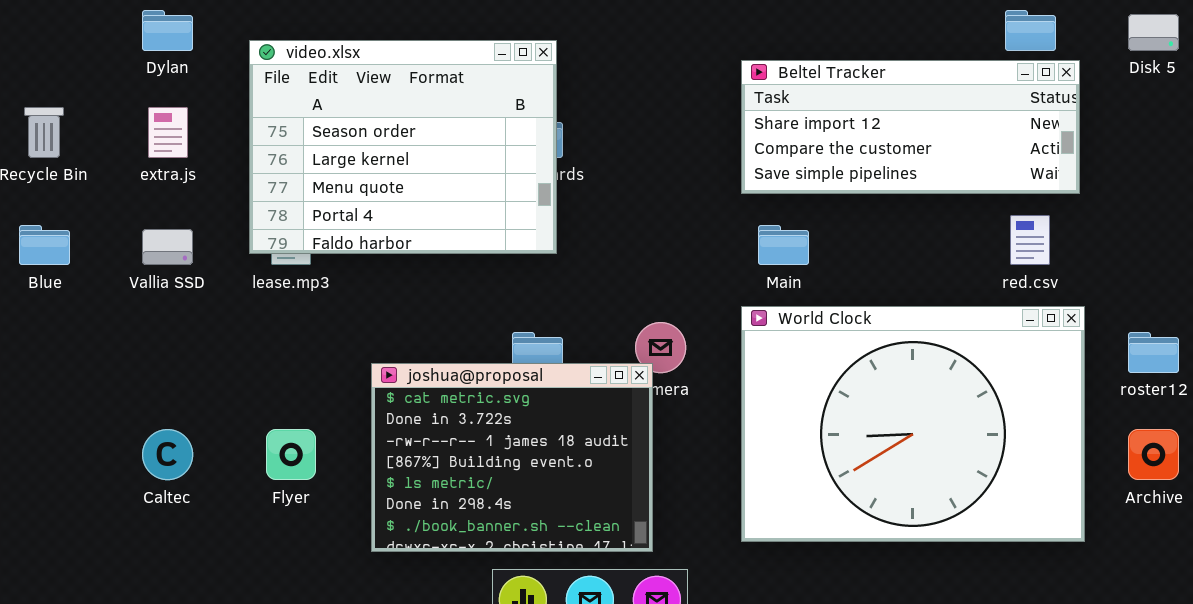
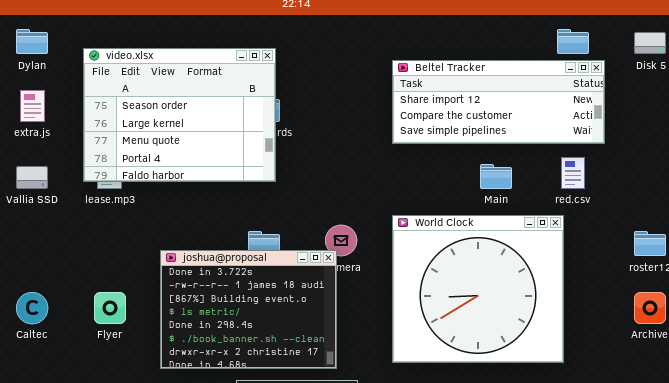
Main: [758,225,809,265] -> [480,164,512,189], moved
World Clock: [741,306,1085,542] -> [392,215,564,363], resized
joshua@proposal: [371,363,653,552] -> [160,250,337,369], scrolled down 1 row

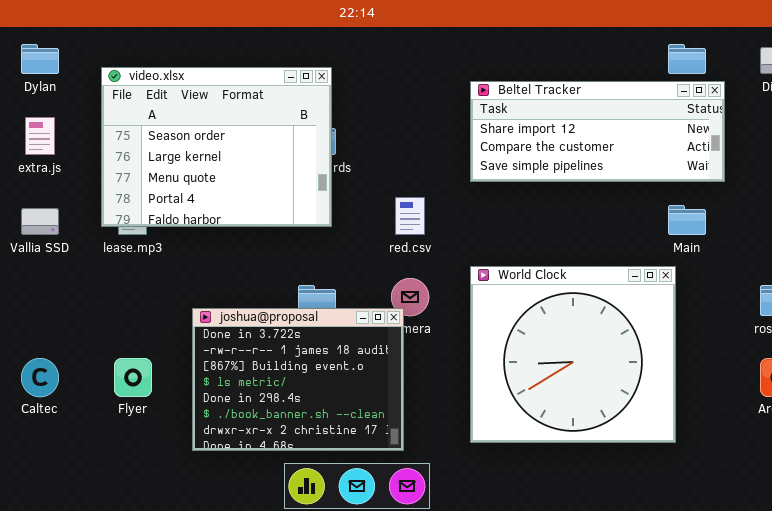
red.csv: [561,157,585,189] -> [395,197,425,235], moved
Main: [480,164,512,189] -> [668,205,706,235], moved

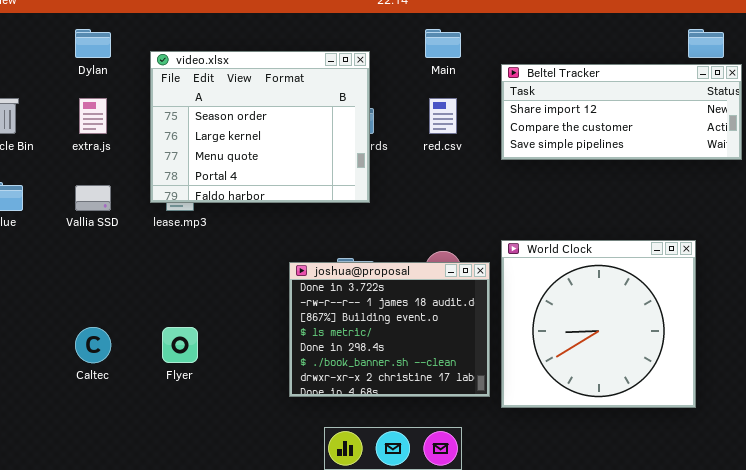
red.csv: [395,197,425,235] -> [429,98,457,134], moved
Main: [668,205,706,235] -> [425,29,461,58], moved
joshua@proposal: [192,308,404,451] -> [289,262,490,397], moved

